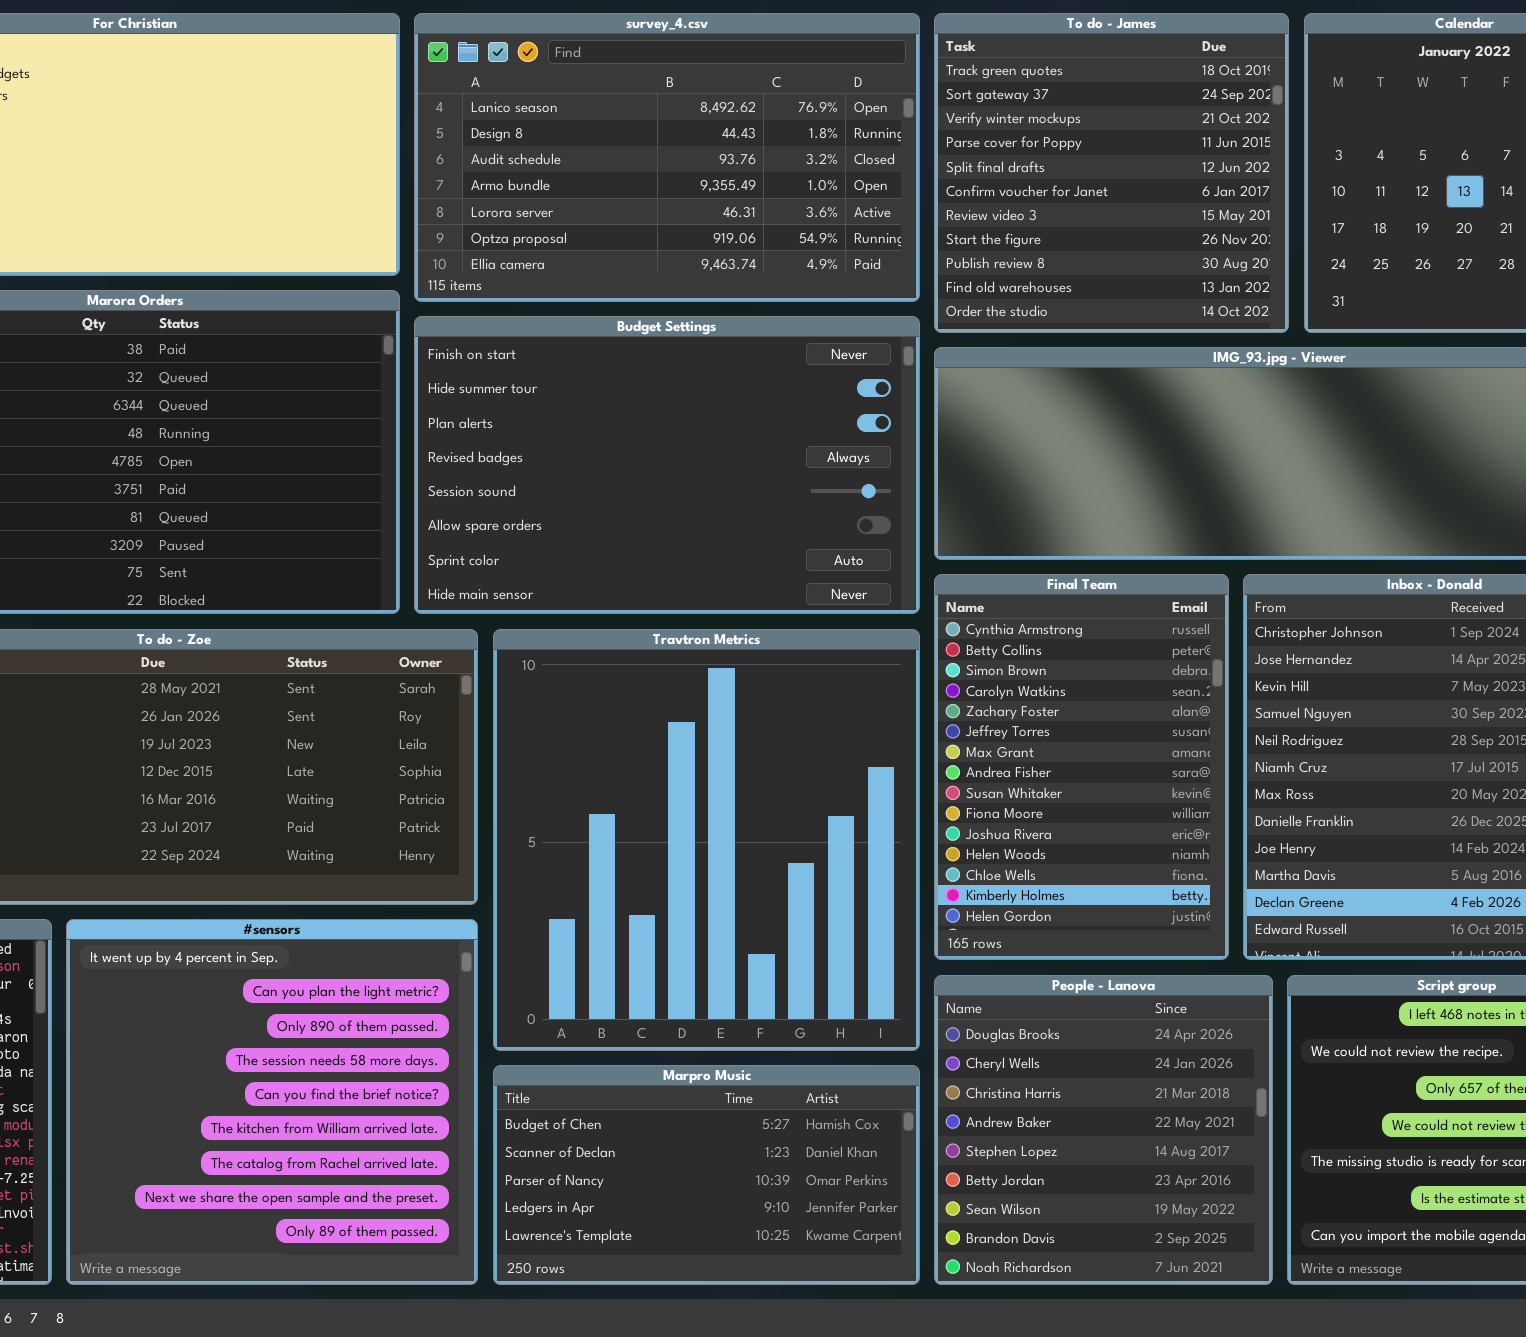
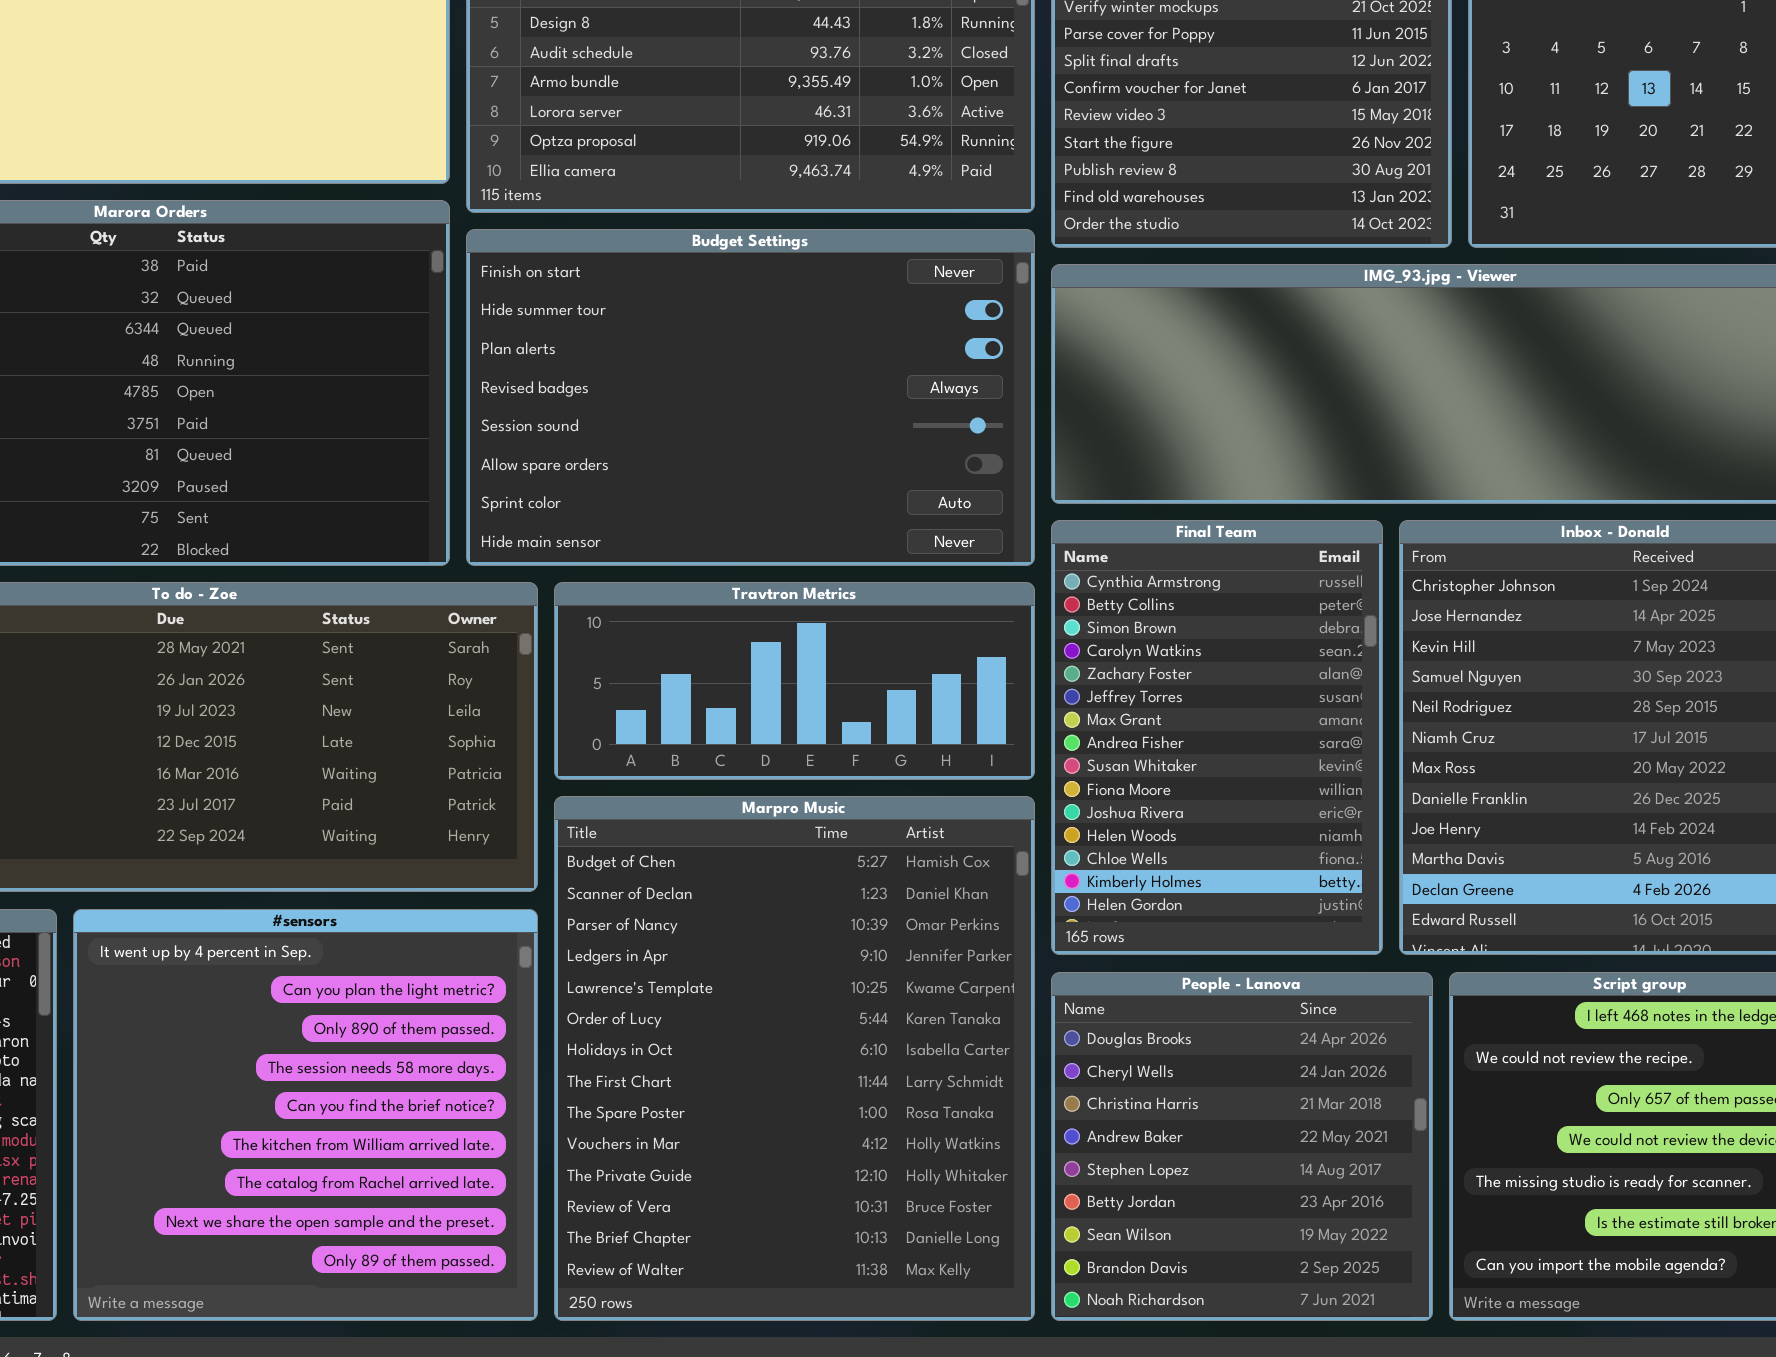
Travtron Metrics: [493,629,920,1051] -> [554,582,1035,780], resized
Marpro Music: [493,1065,920,1285] -> [554,796,1035,1321], resized

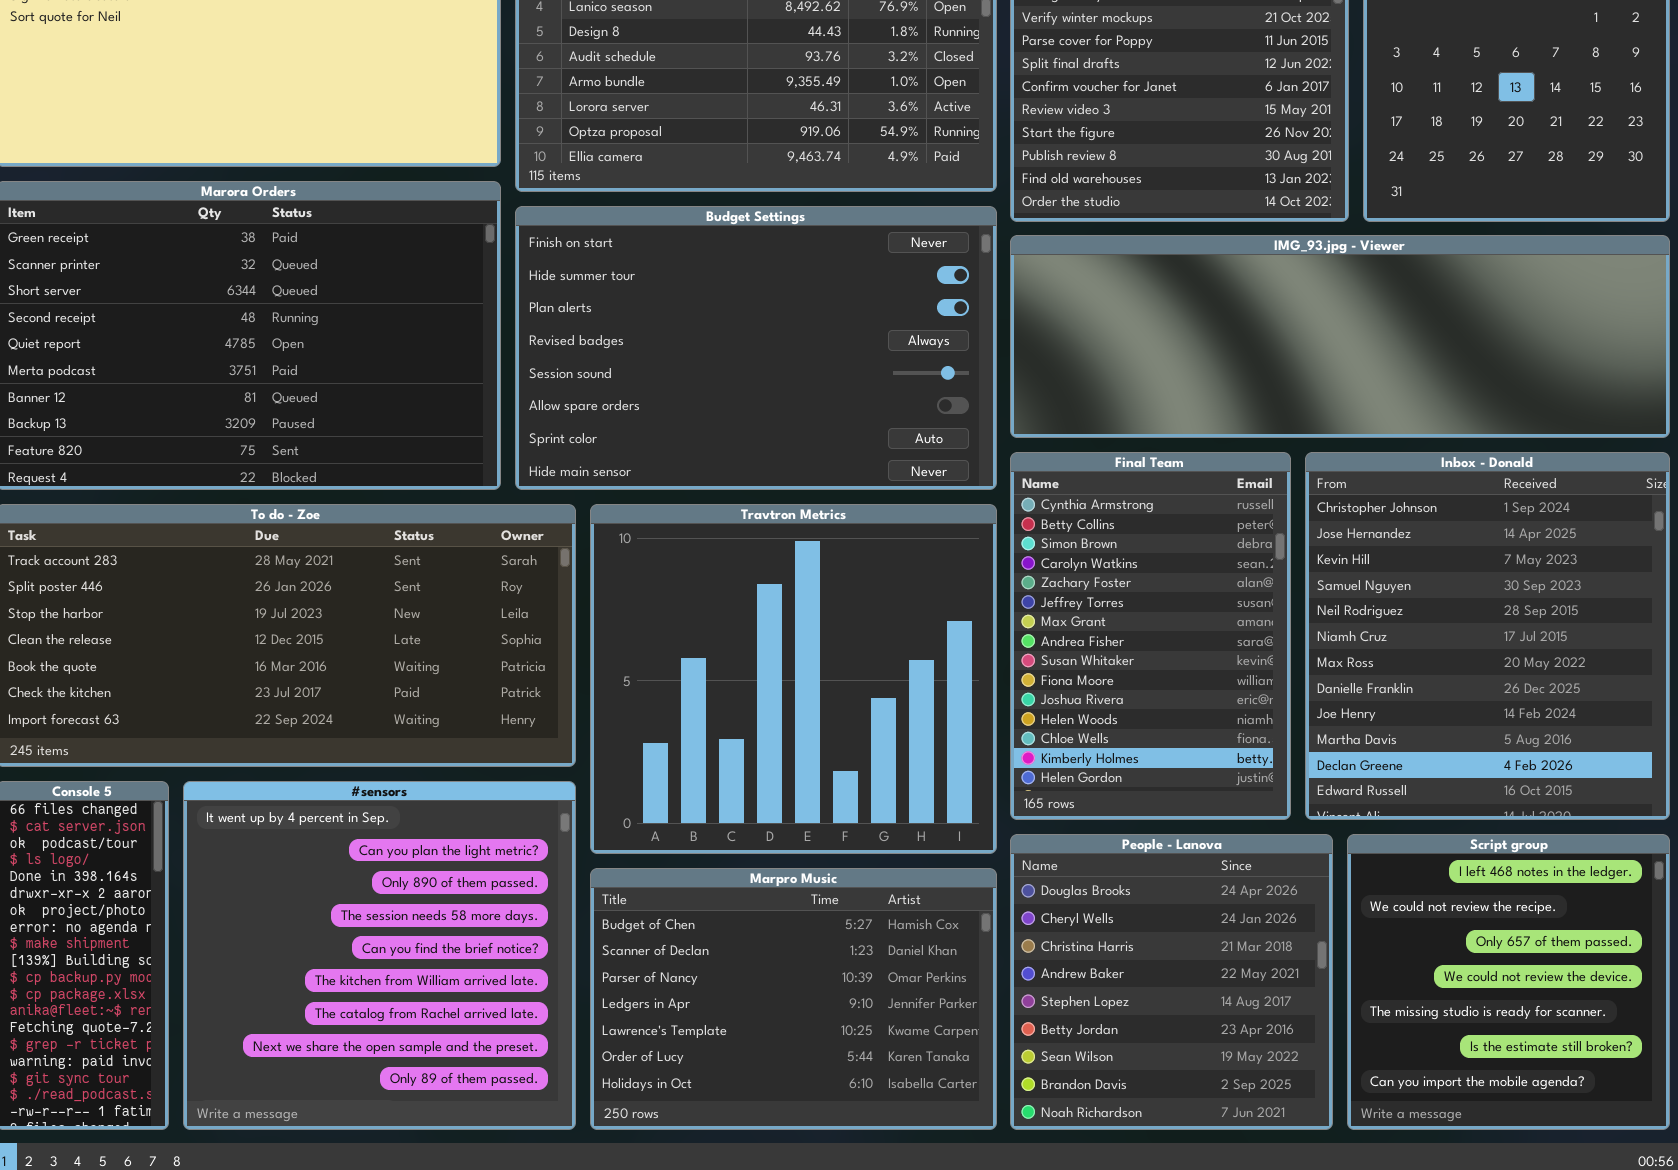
Travtron Metrics: [554,582,1035,780] -> [590,504,997,854], resized
Marpro Music: [554,796,1035,1321] -> [590,868,997,1130], resized

